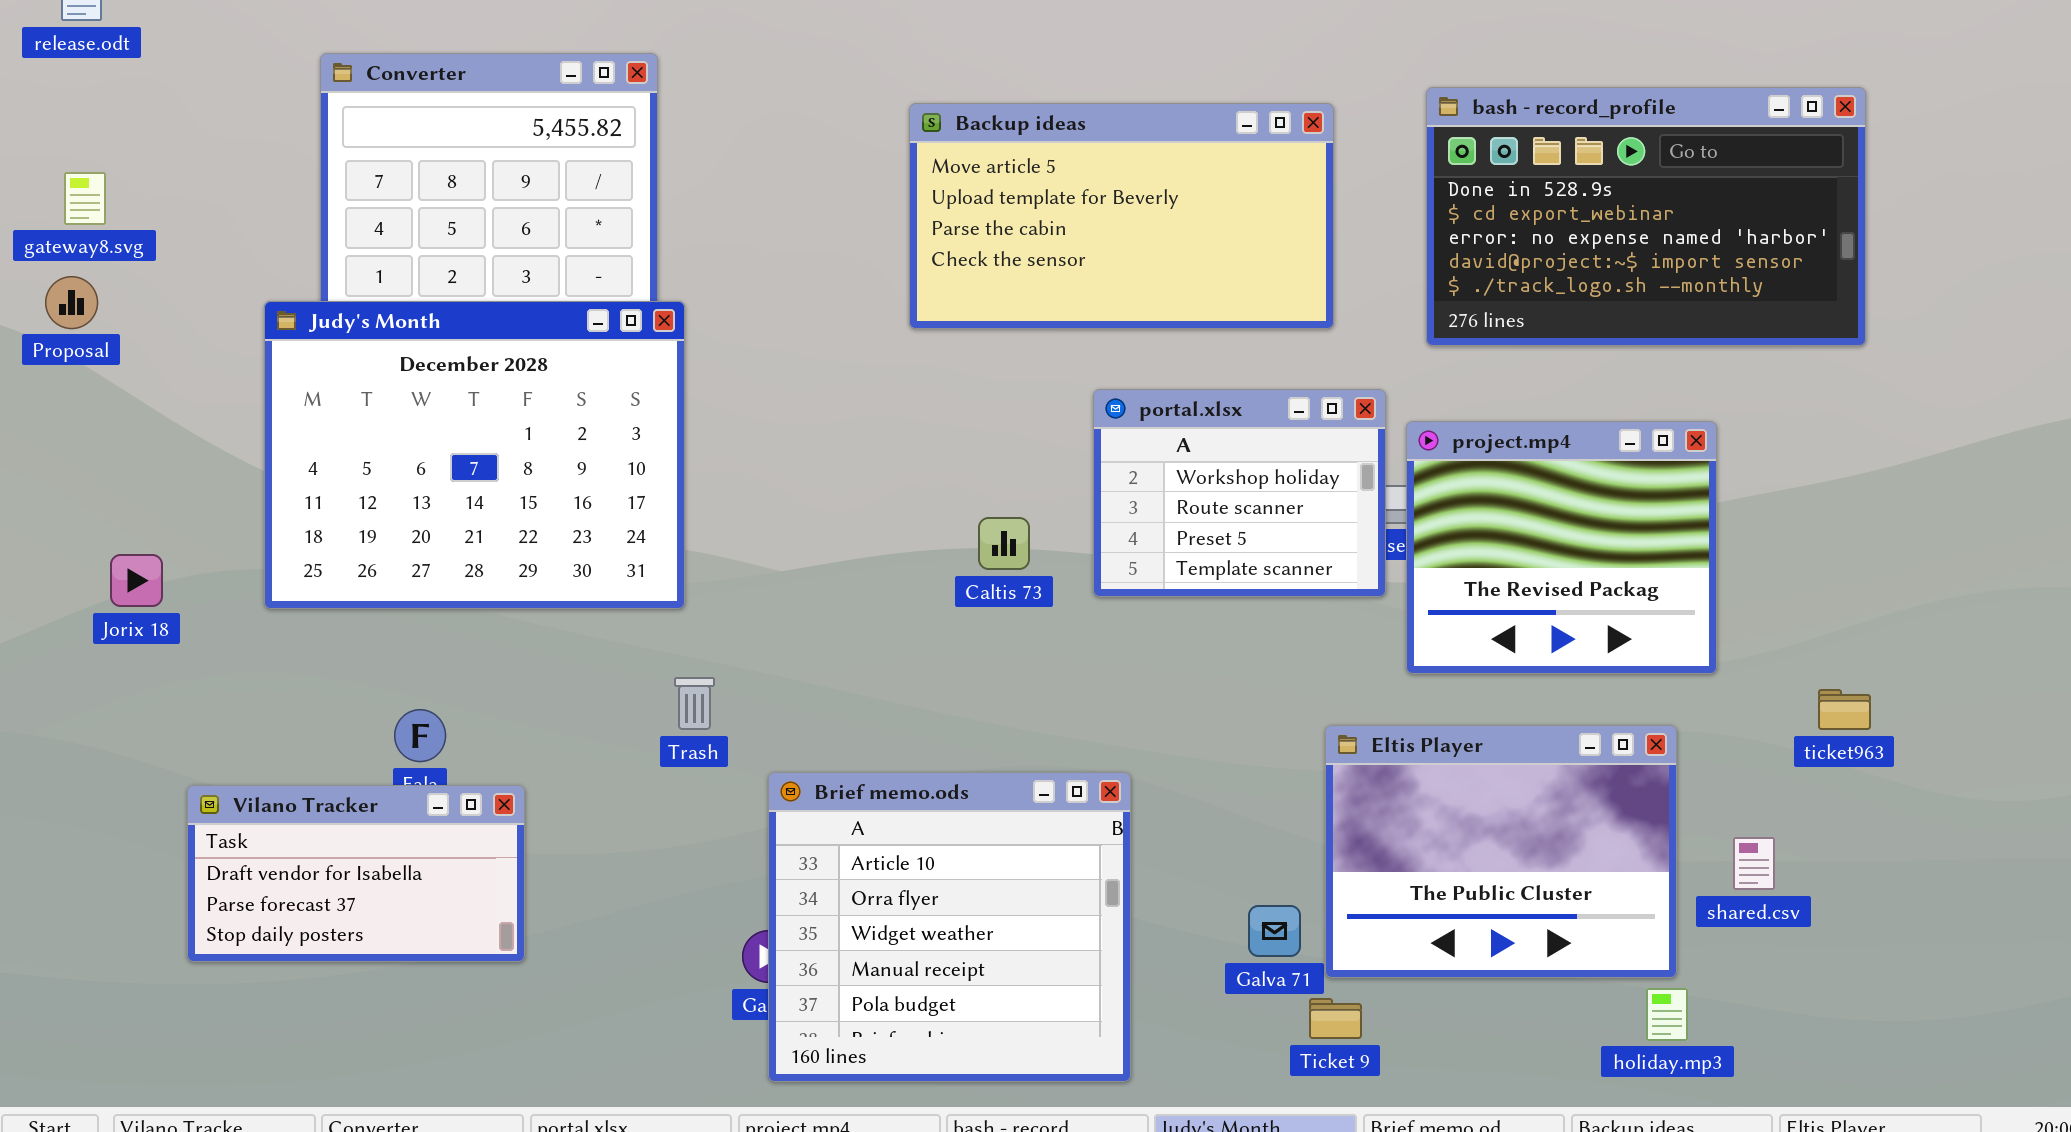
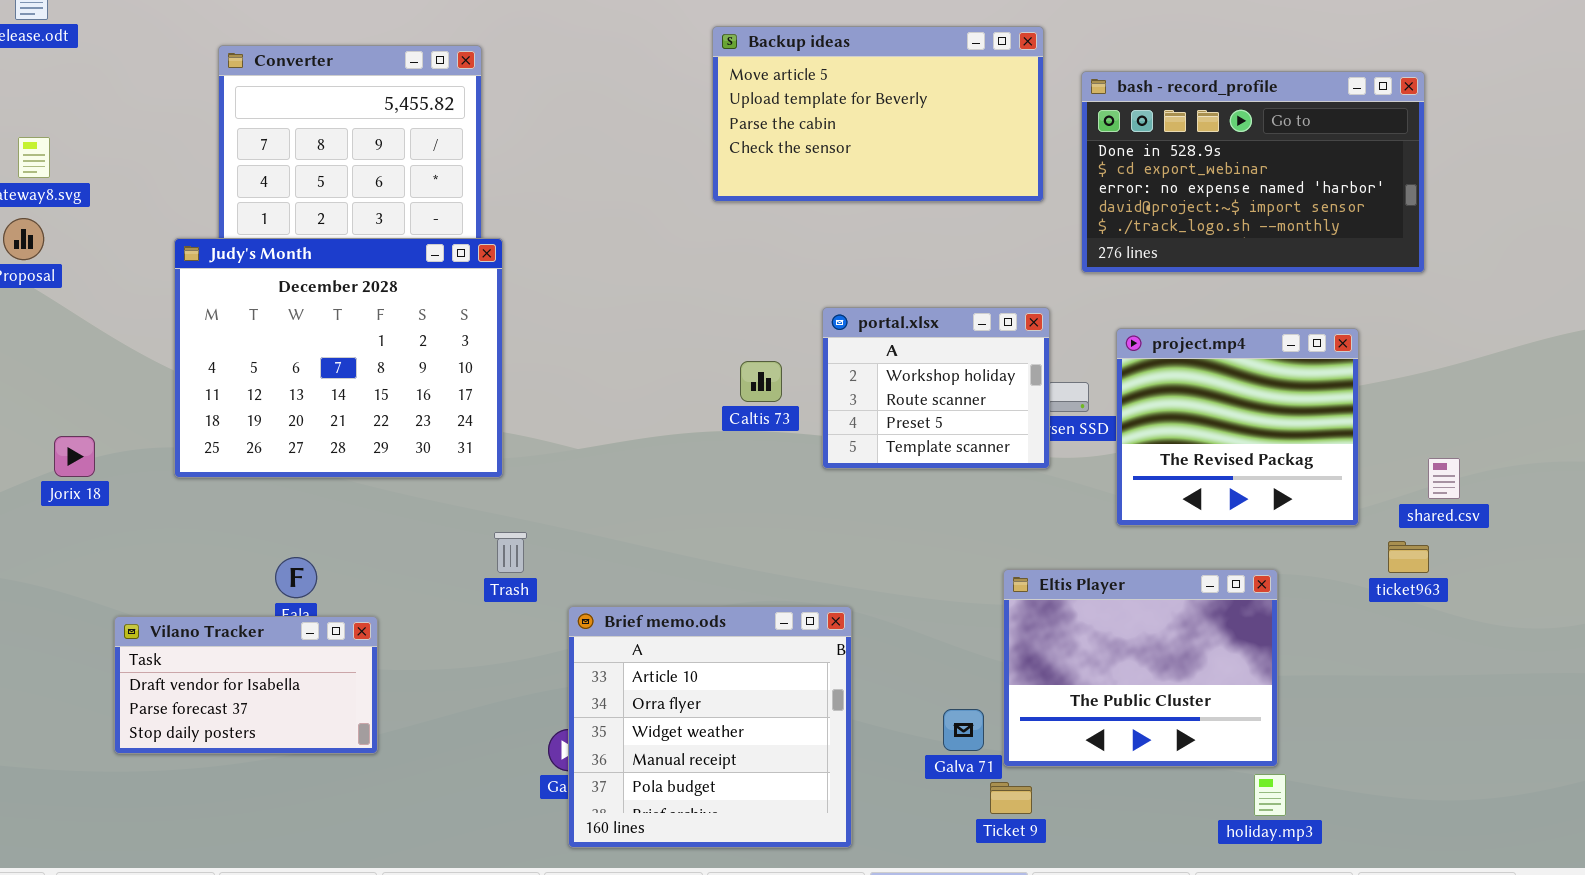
Backup ideas: [909,103,1334,329] -> [712,26,1044,202], moved
project.mp4: [1406,421,1717,674] -> [1116,328,1359,526], moved
Caltis 73: [978,517,1030,570] -> [740,361,782,402], moved
shared.csv: [1733,837,1775,890] -> [1428,458,1460,499], moved

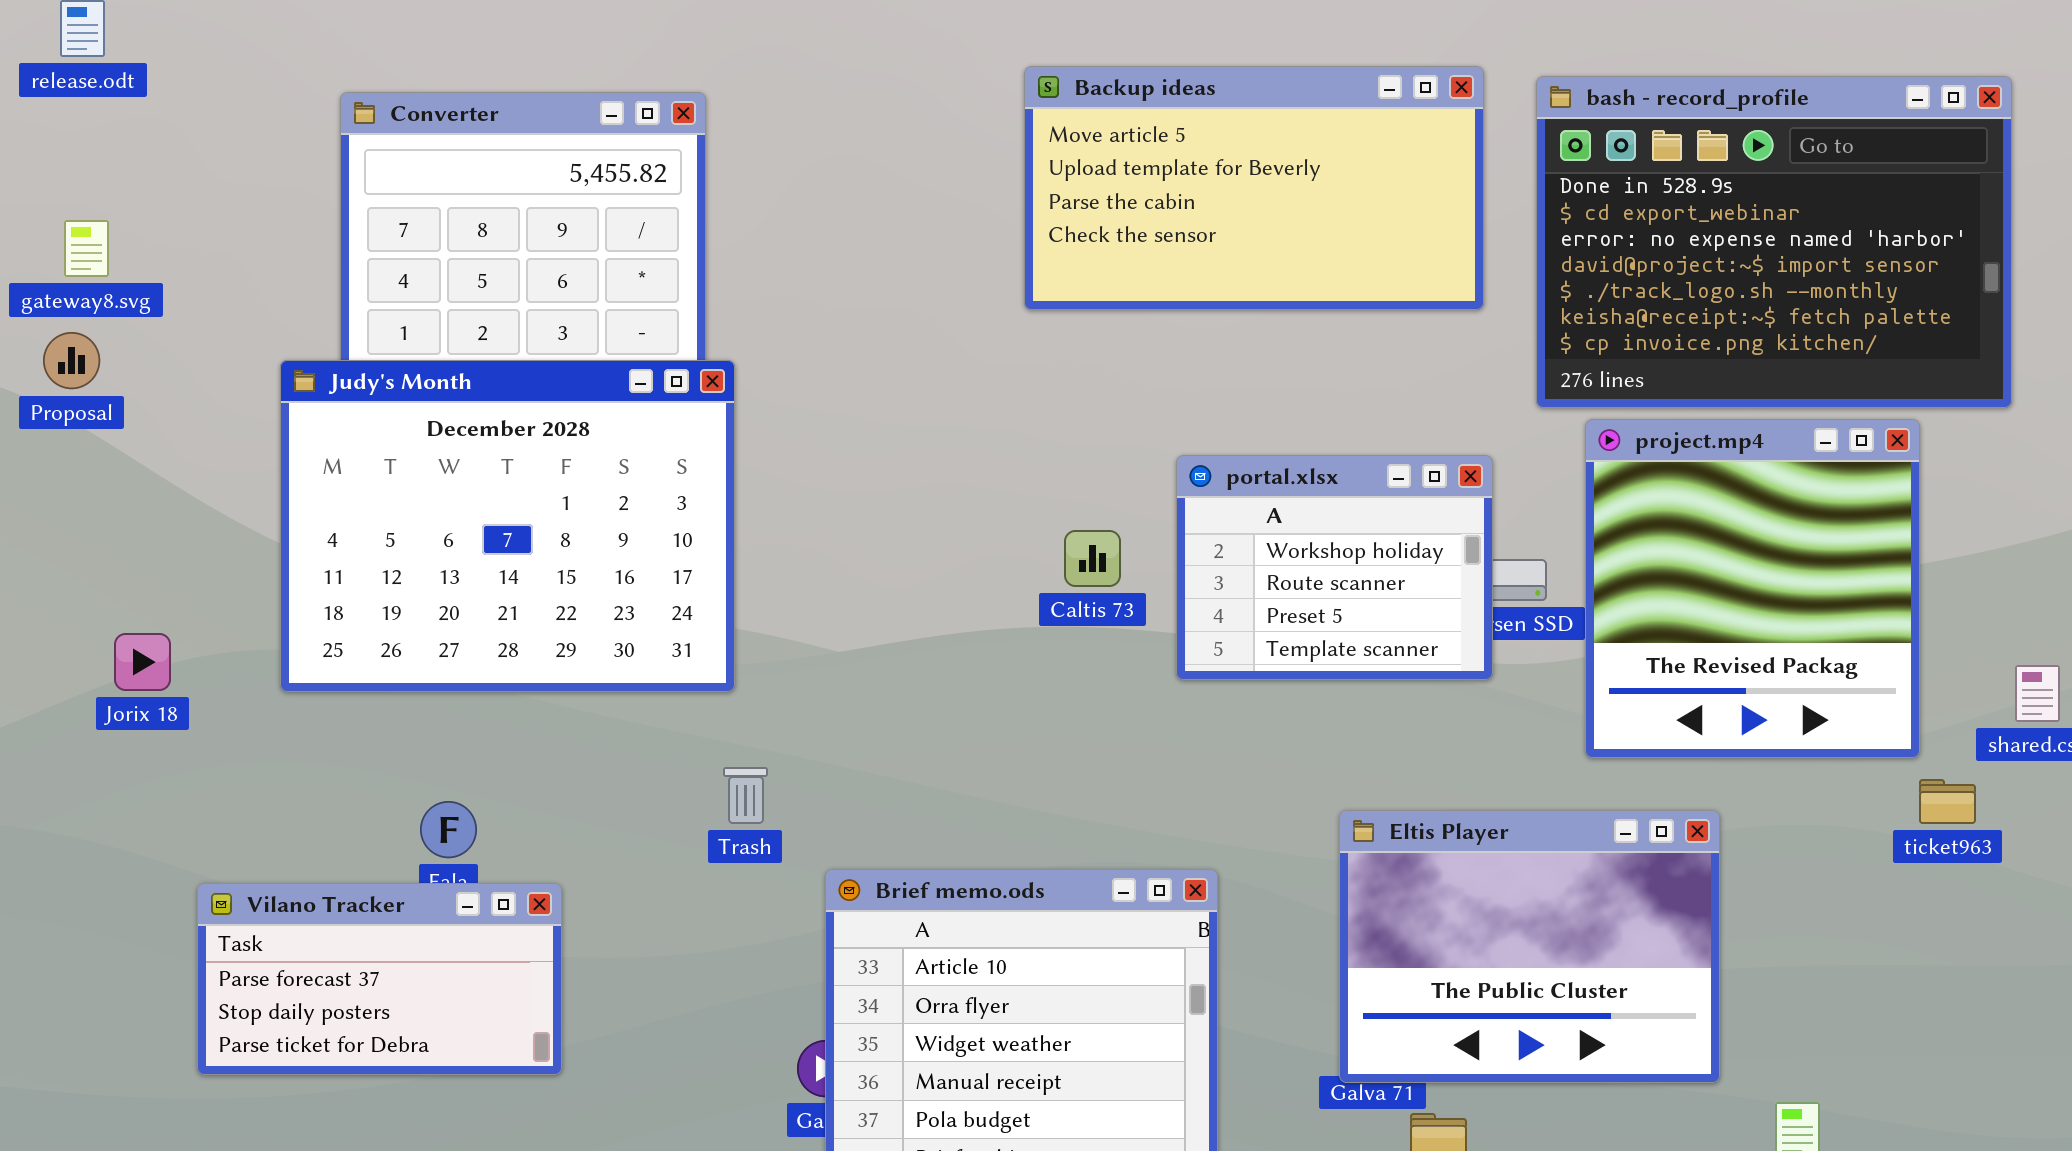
bash - record_profile: [1081,71,1425,273] -> [1536,76,2012,408], resized
project.mp4: [1116,328,1359,526] -> [1585,419,1920,758], resized
ticket963: [1388,541,1429,573] -> [1919,779,1976,824], moved
Eltis Player: [1003,569,1278,767] -> [1339,810,1720,1083], moved
Vilano Tracker: [114,616,378,754] -> [197,883,562,1075], scrolled down 1 row

